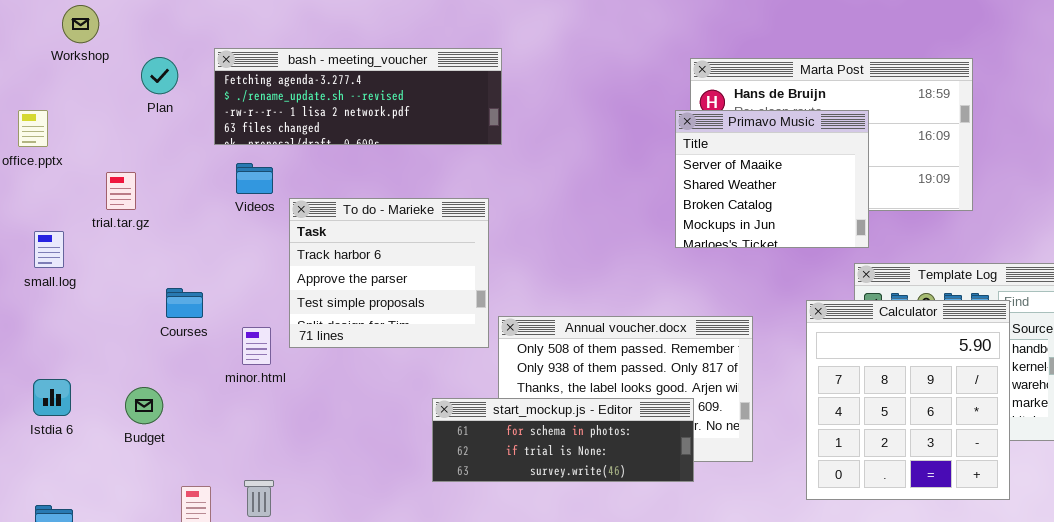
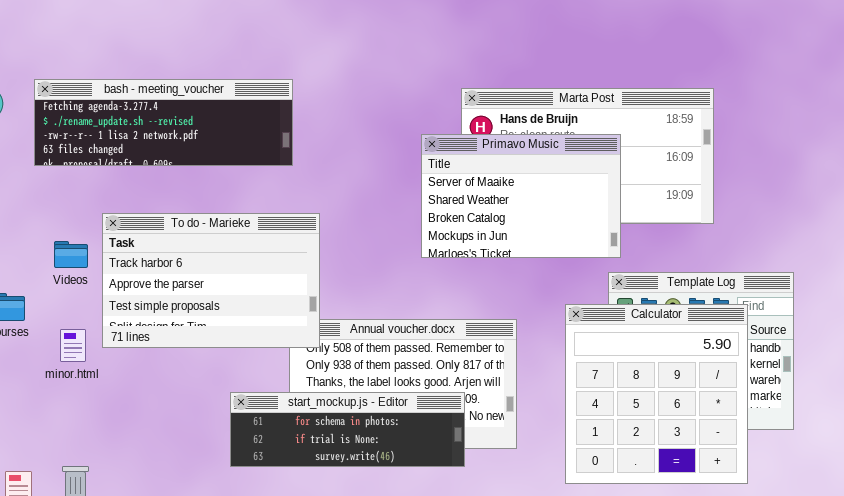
Primavo Music: [675,110,869,248] -> [421,134,621,258], resized
Videos: [236,163,273,194] -> [54,241,88,268], moved
To do - Marieke: [289,198,489,348] -> [102,213,320,348], resized

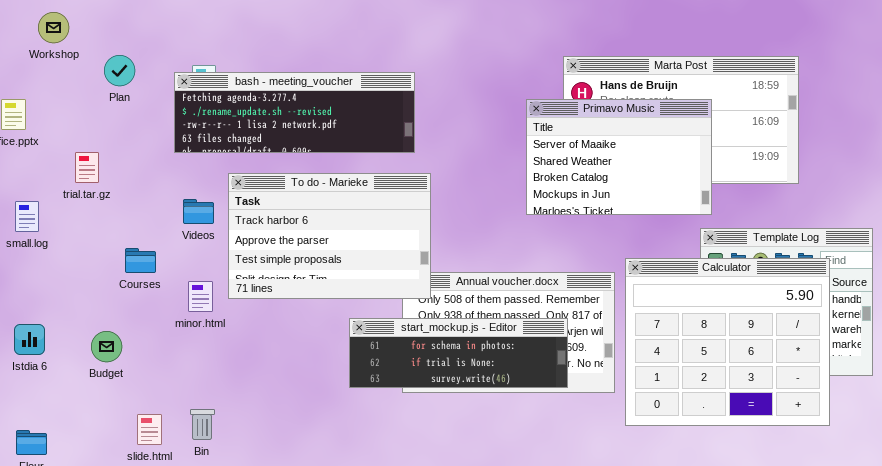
bash - meeting_voucher: [34,79,293,166] -> [174,72,415,153], moved
Calculator: [565,304,748,484] -> [625,258,830,426], resized
start_mockup.js - Editor: [230,392,465,467] -> [349,318,568,388], moved

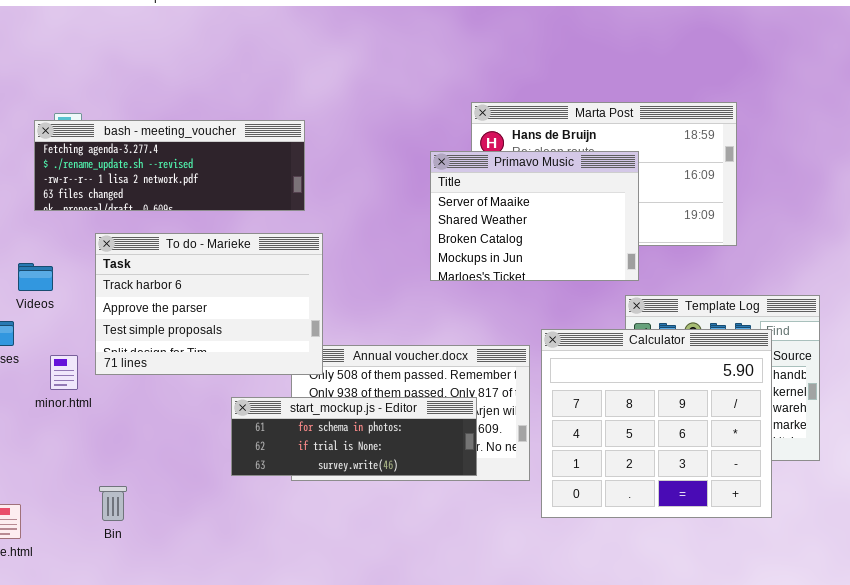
Videos: [183,199,214,224] -> [18,263,53,291], moved
Bin: [190,409,215,440] -> [99,486,127,521], moved

